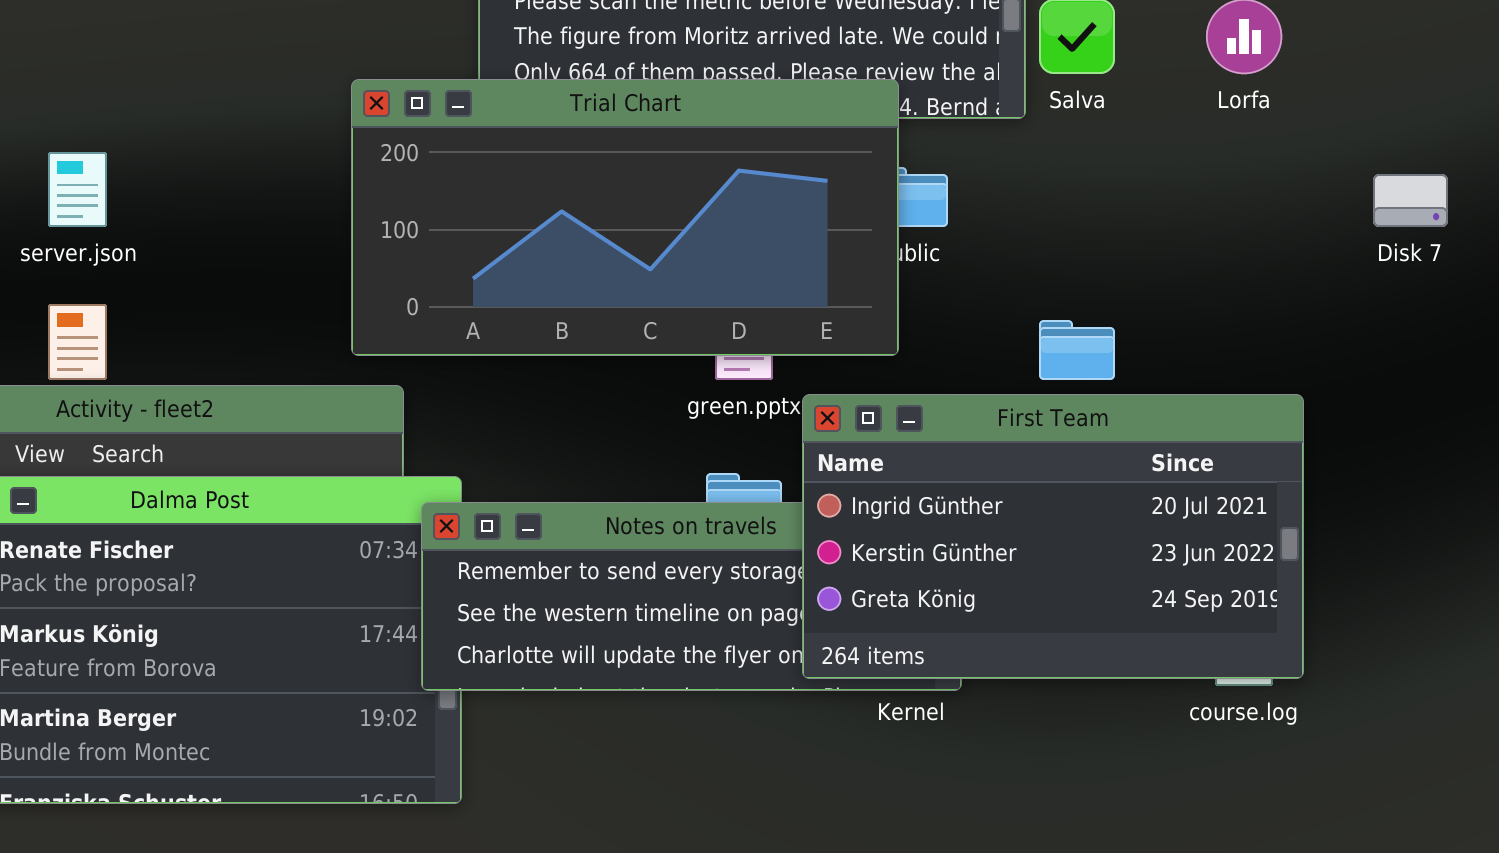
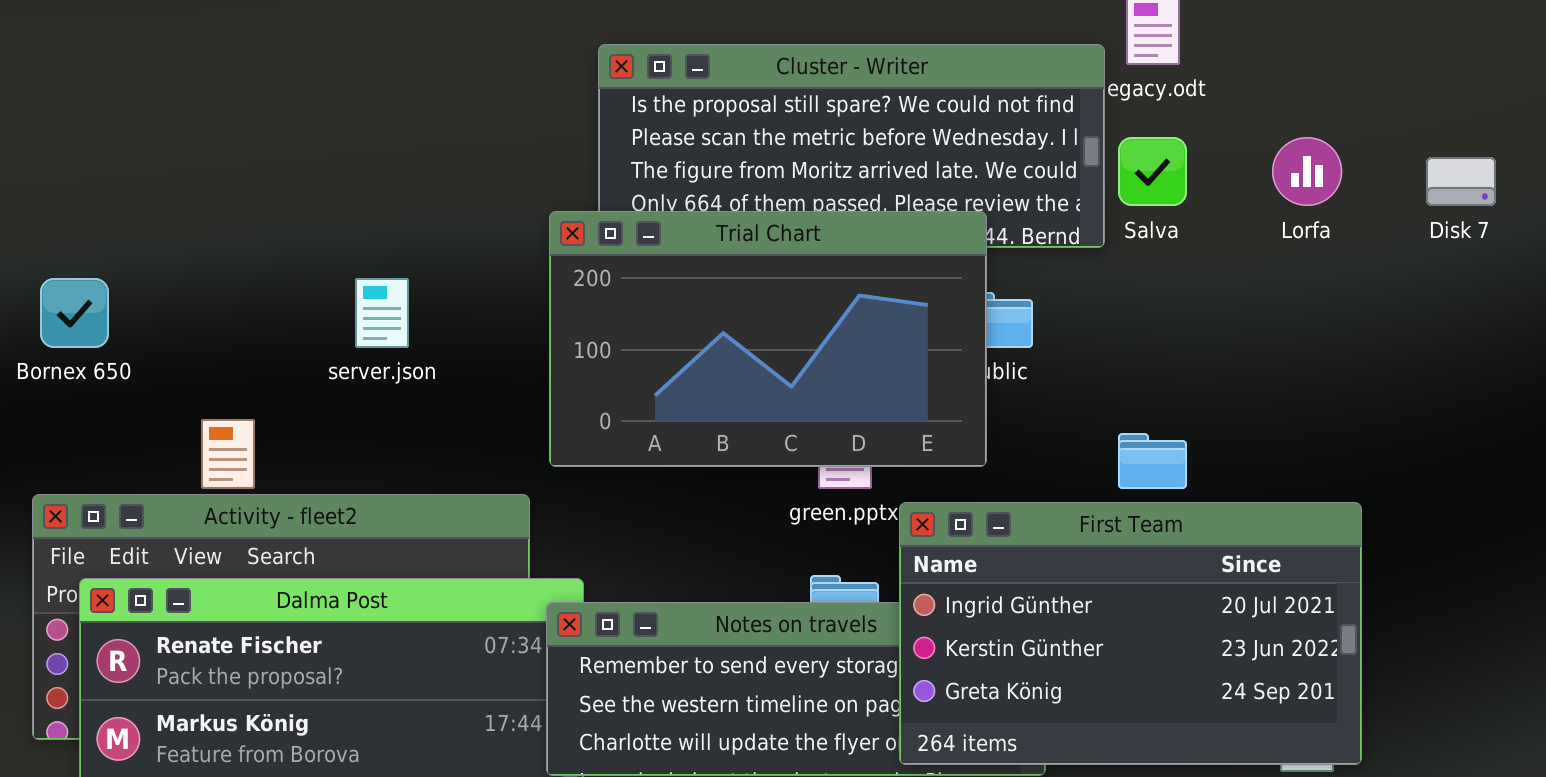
Trial Chart: [351,79,899,356] -> [549,211,987,467], resized
server.json: [48,152,107,227] -> [355,278,409,348], moved
Disk 7: [1373,174,1448,227] -> [1426,157,1496,206], moved

